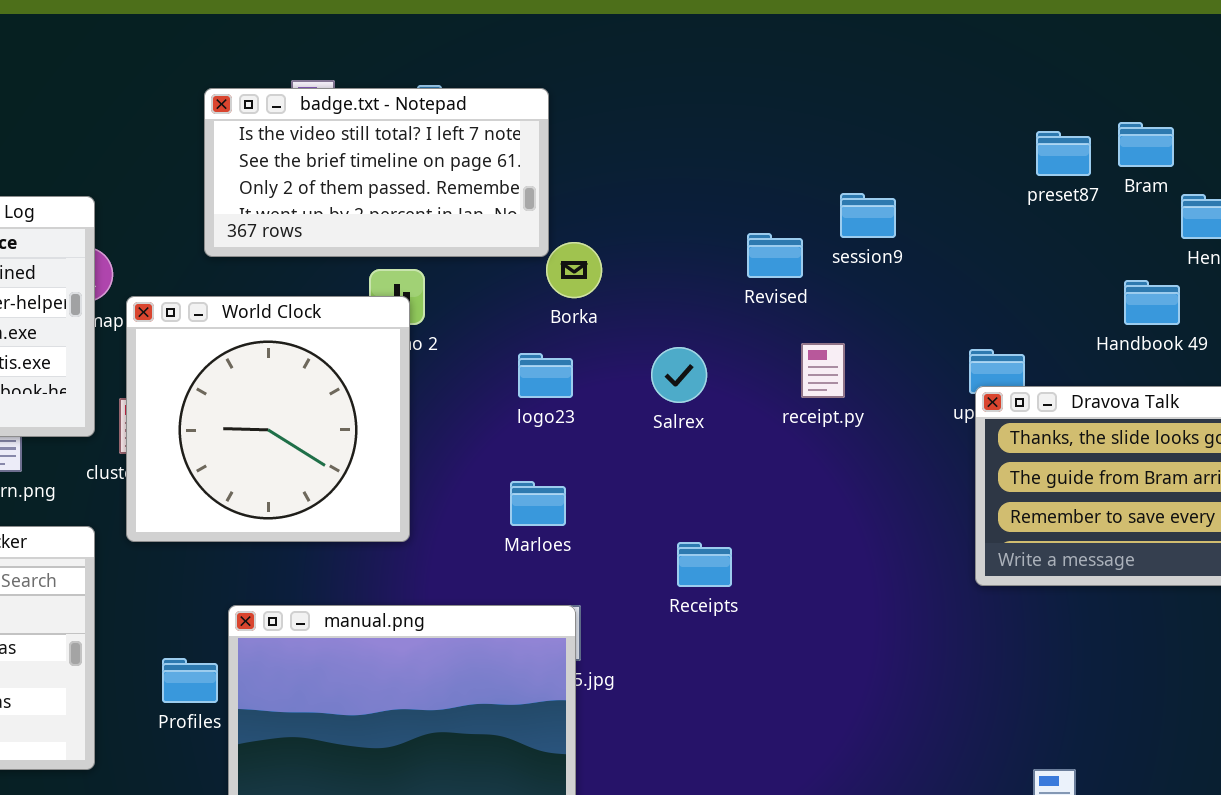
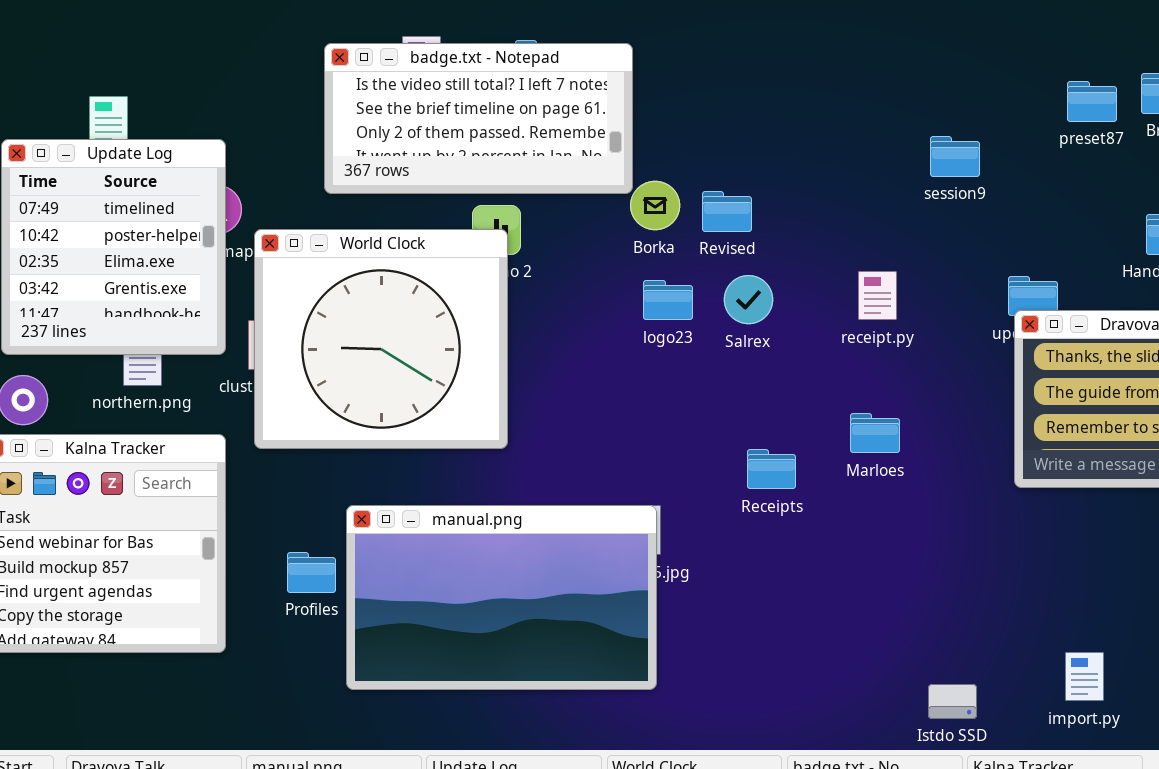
session9: [840,193,896,238] -> [930,136,980,177], moved
Revised: [747,233,803,278] -> [702,191,752,232], moved
logo23: [518,353,573,398] -> [643,280,693,320], moved
Marloes: [510,481,566,526] -> [850,413,900,453], moved

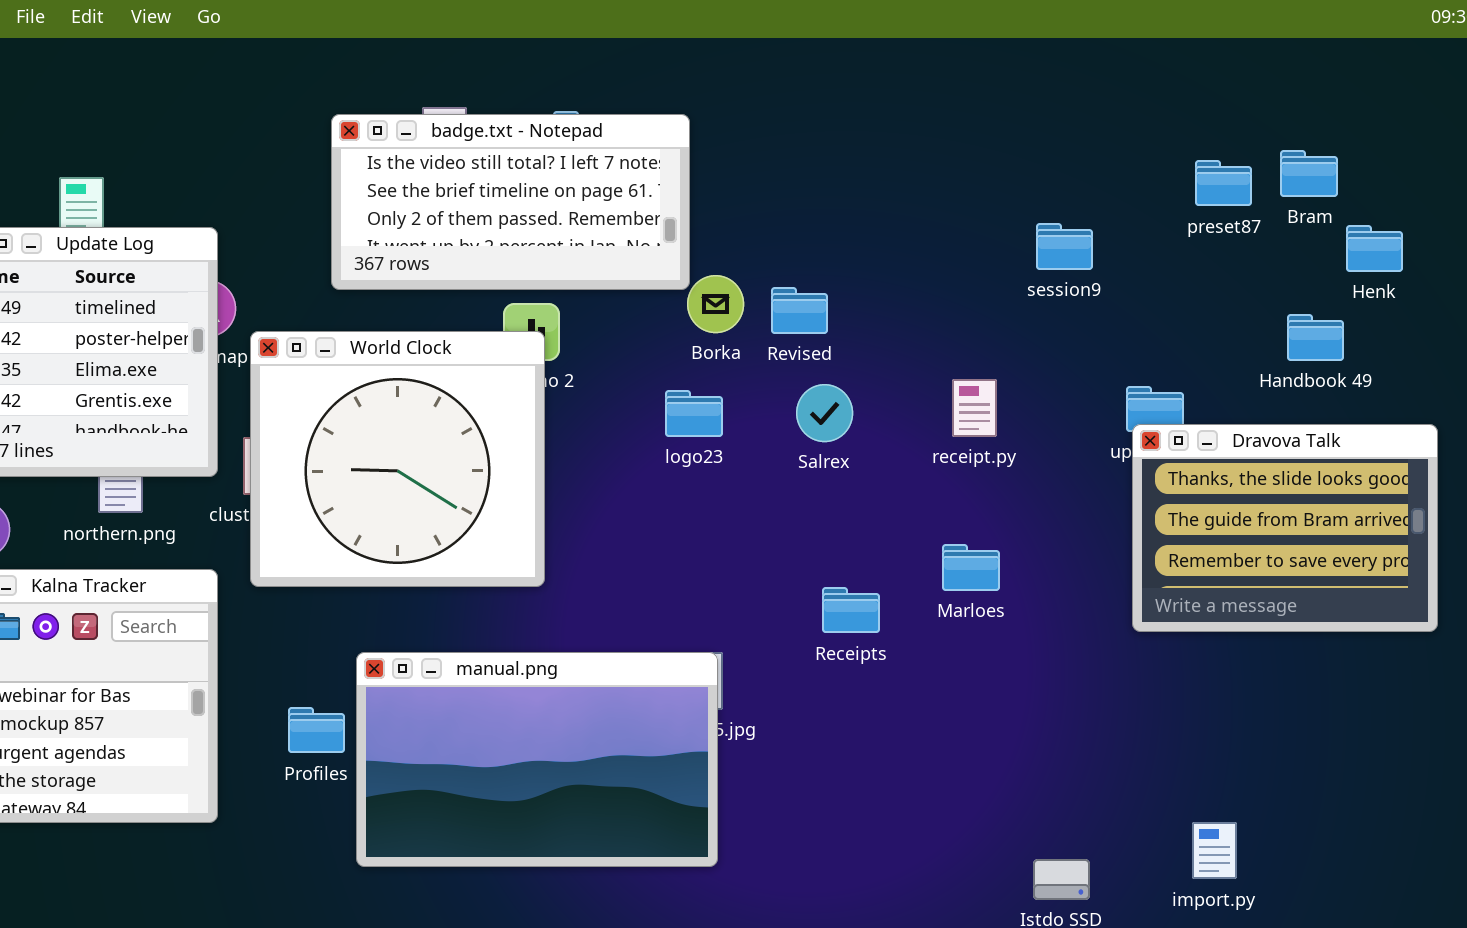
logo23: [643,280,693,320] -> [665,390,723,437], moved

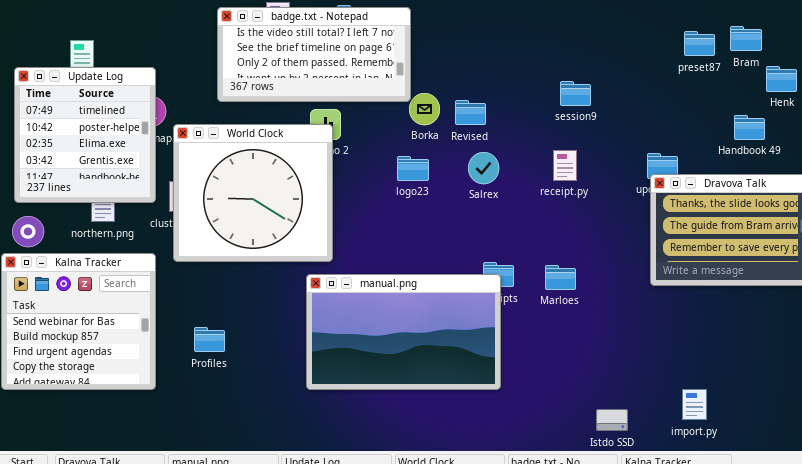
session9: [1036,223,1093,270] -> [560,81,591,106], moved
Marloes: [942,544,1000,591] -> [545,265,576,290], moved
manual.png: [356,652,718,867] -> [306,274,501,390], moved

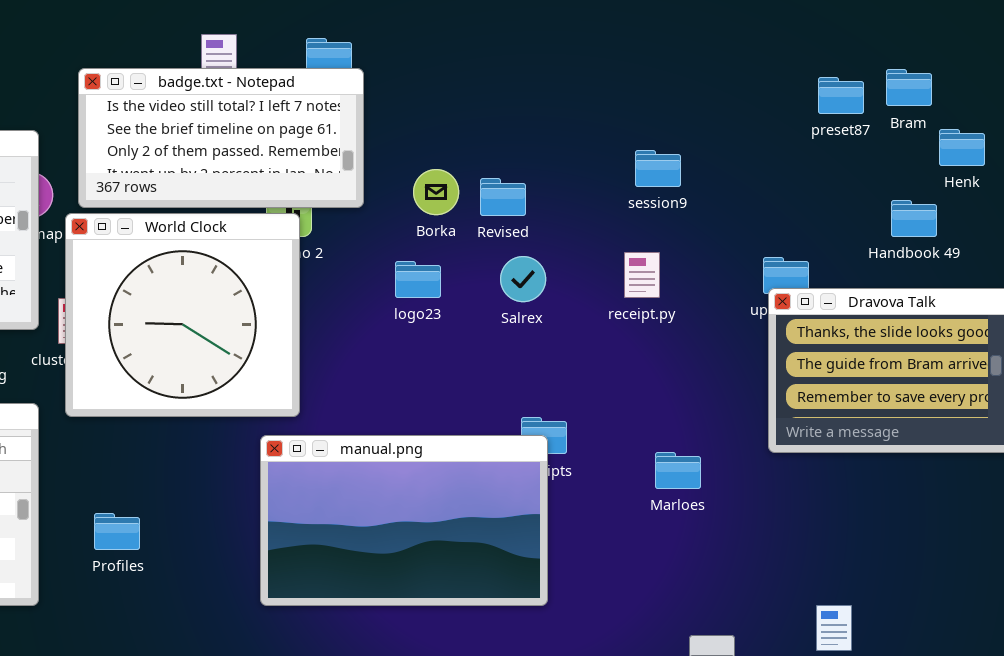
badge.txt - Notepad: [217,7,411,102] -> [78,68,364,208], moved
Marloes: [545,265,576,290] -> [655,452,701,489], moved

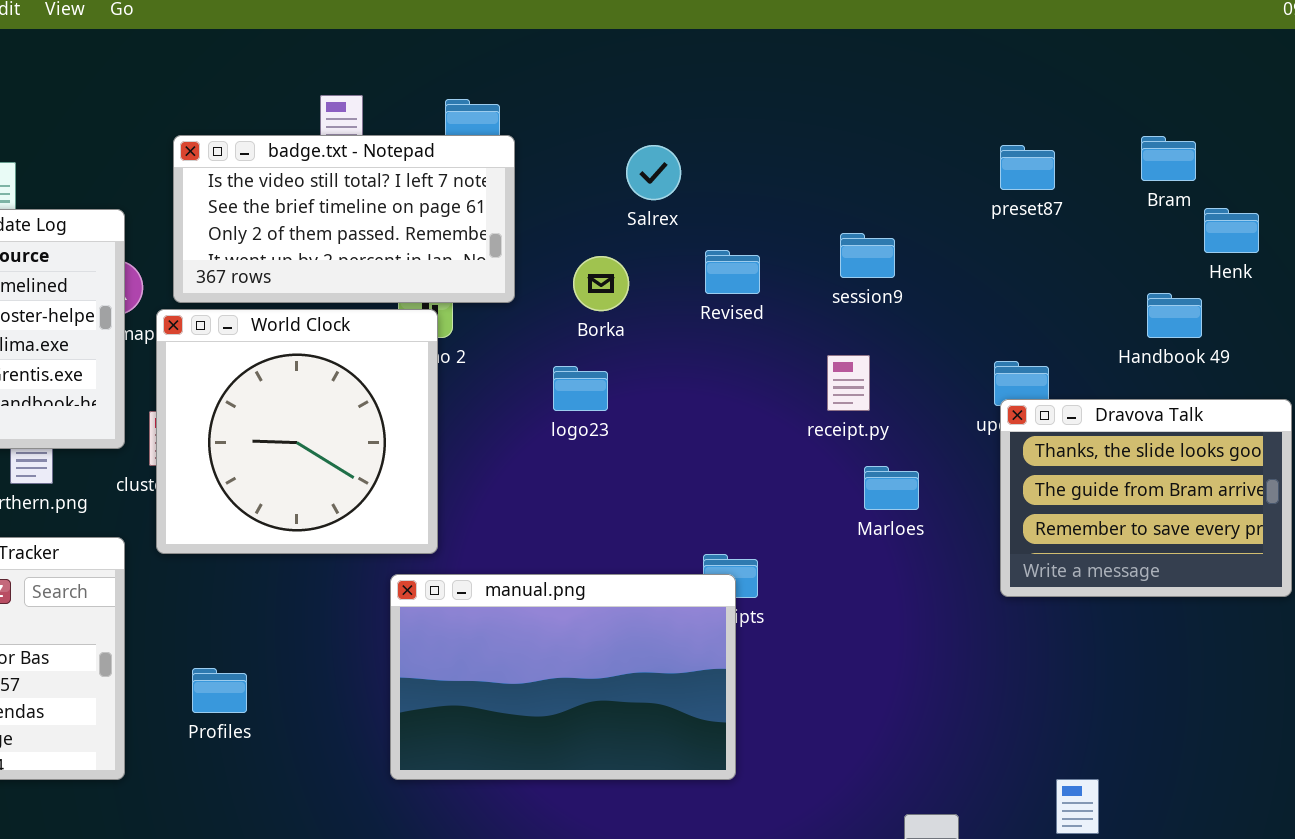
preset87: [818,77,864,114] -> [1000,145,1055,190], moved
Revised: [480,178,526,216] -> [705,250,760,294], moved
Salrex: [500,256,546,302] -> [626,145,681,200], moved
Marloes: [655,452,701,489] -> [864,466,919,510], moved

